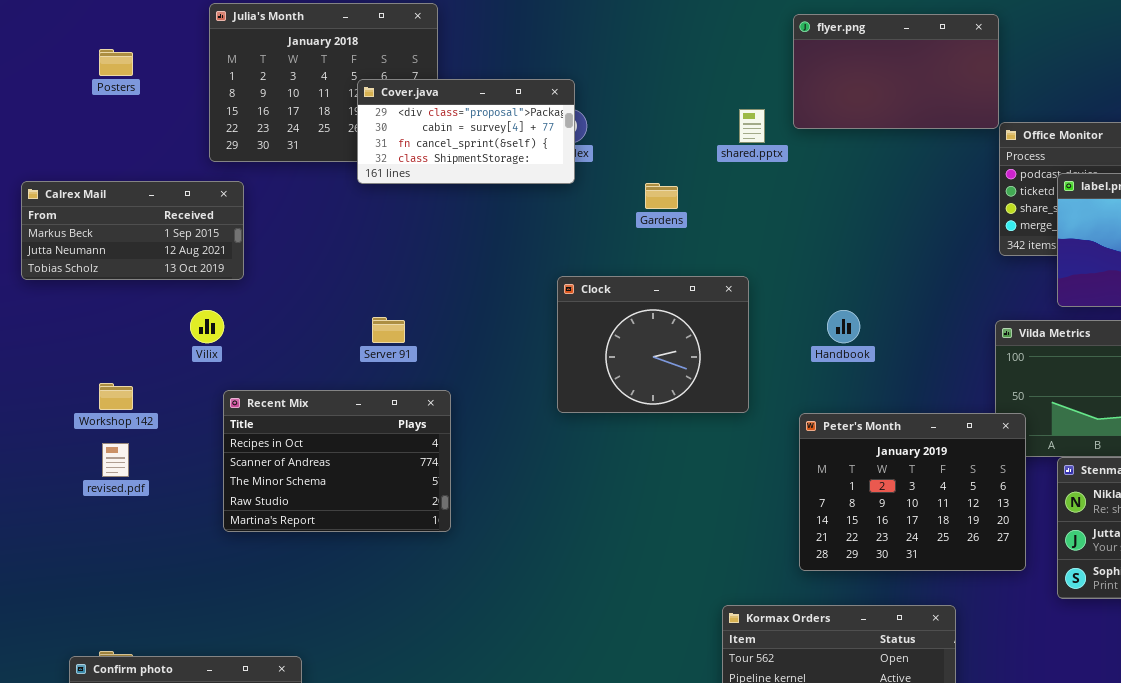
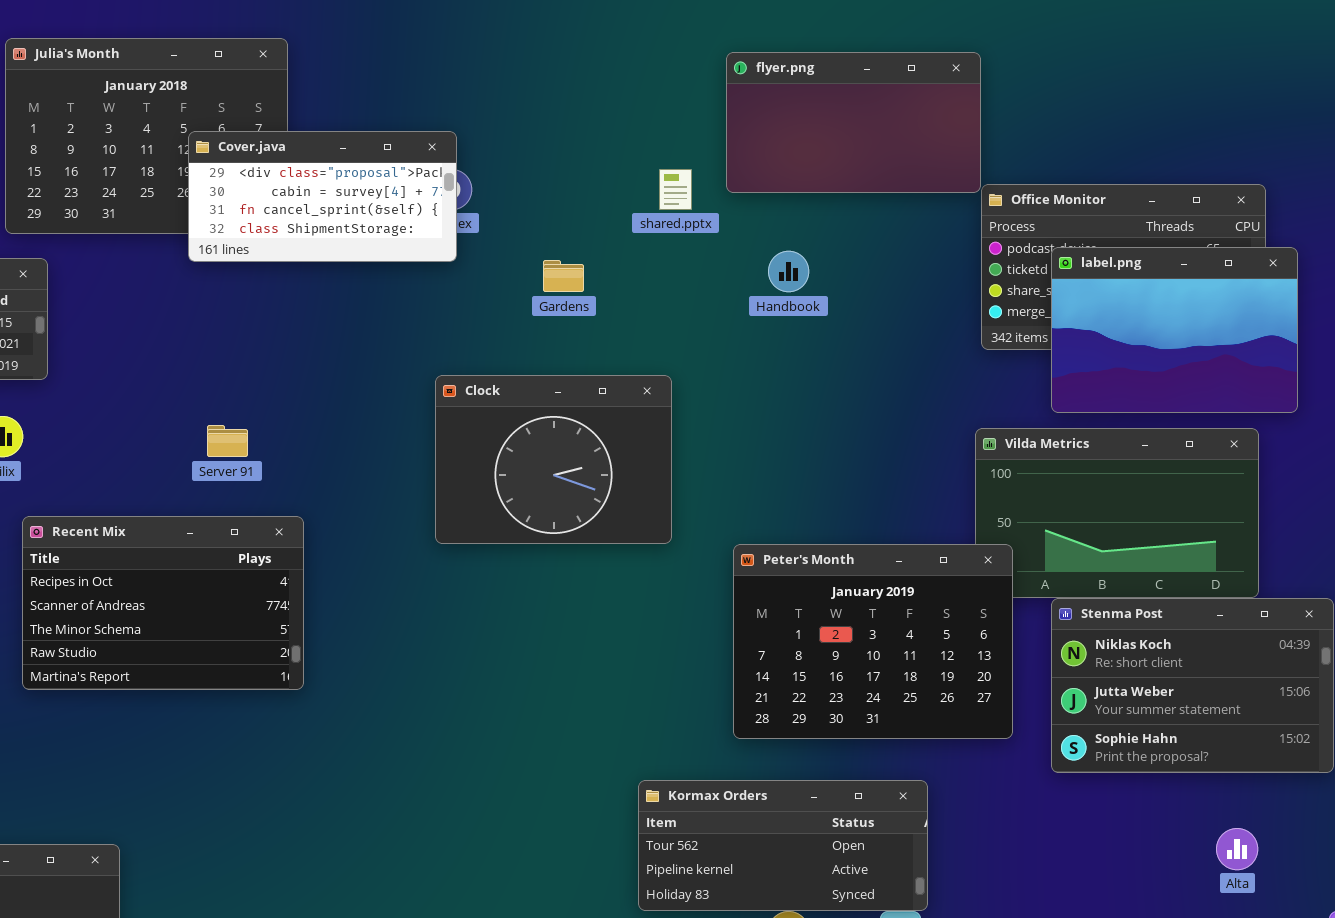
Handbook: [827,310,860,343] -> [768,251,809,292], moved

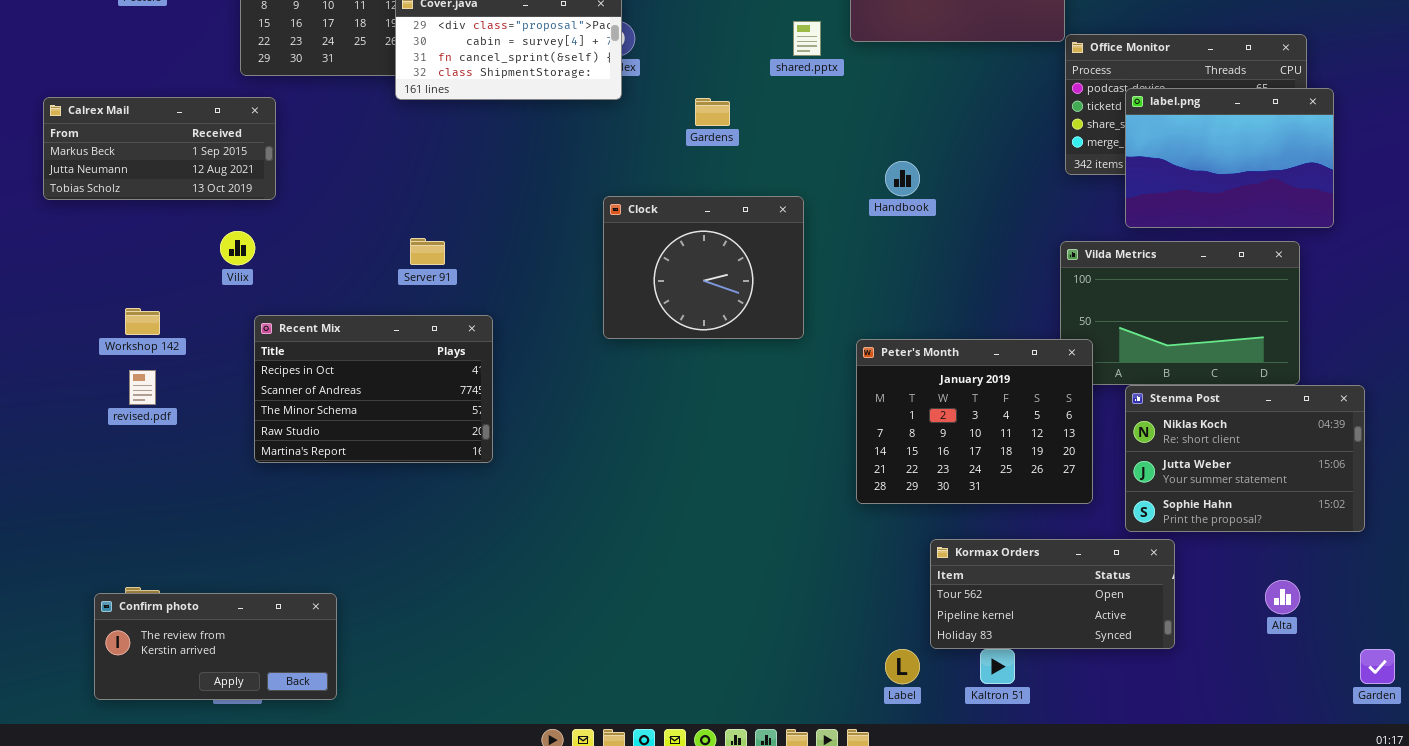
Handbook: [768,251,809,292] -> [885,161,920,196], moved
Kormax Orders: [638,780,928,911] -> [930,539,1175,649], moved

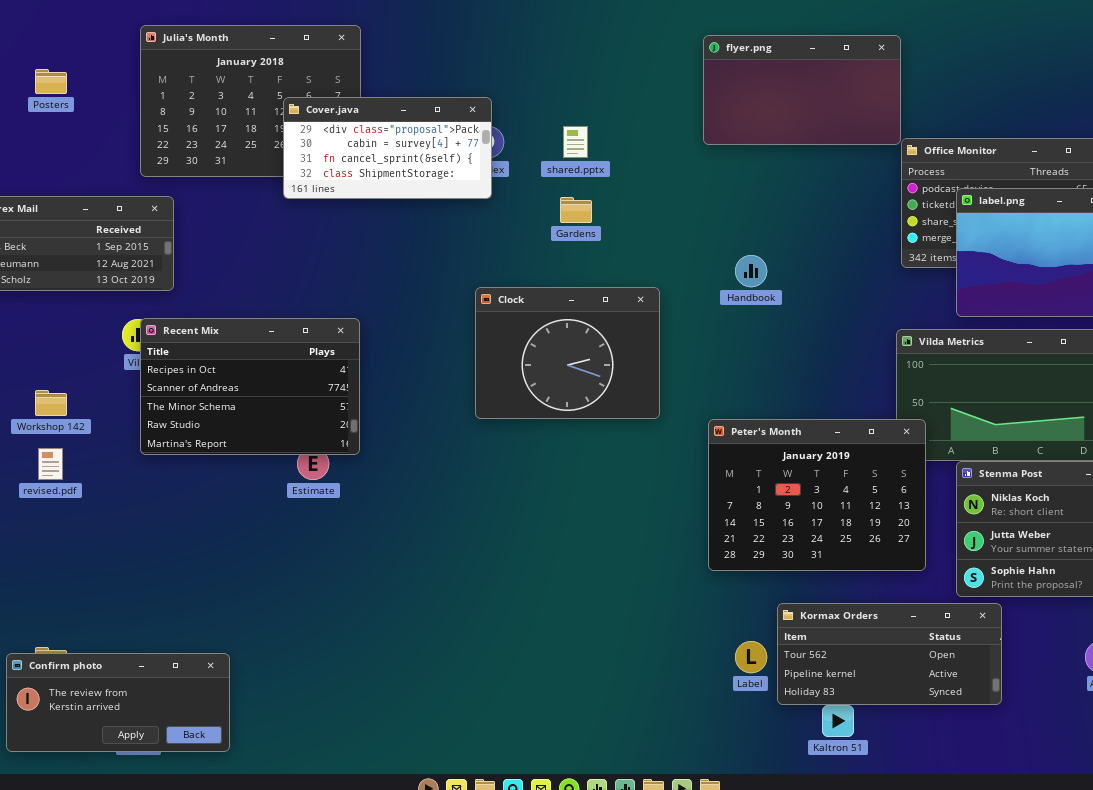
shared.pptx: [793,21,821,56] -> [563,126,588,158], moved
Recent Mix: [254,315,493,463] -> [140,318,360,455], moved
Label: [885,649,920,684] -> [735,641,767,673], moved

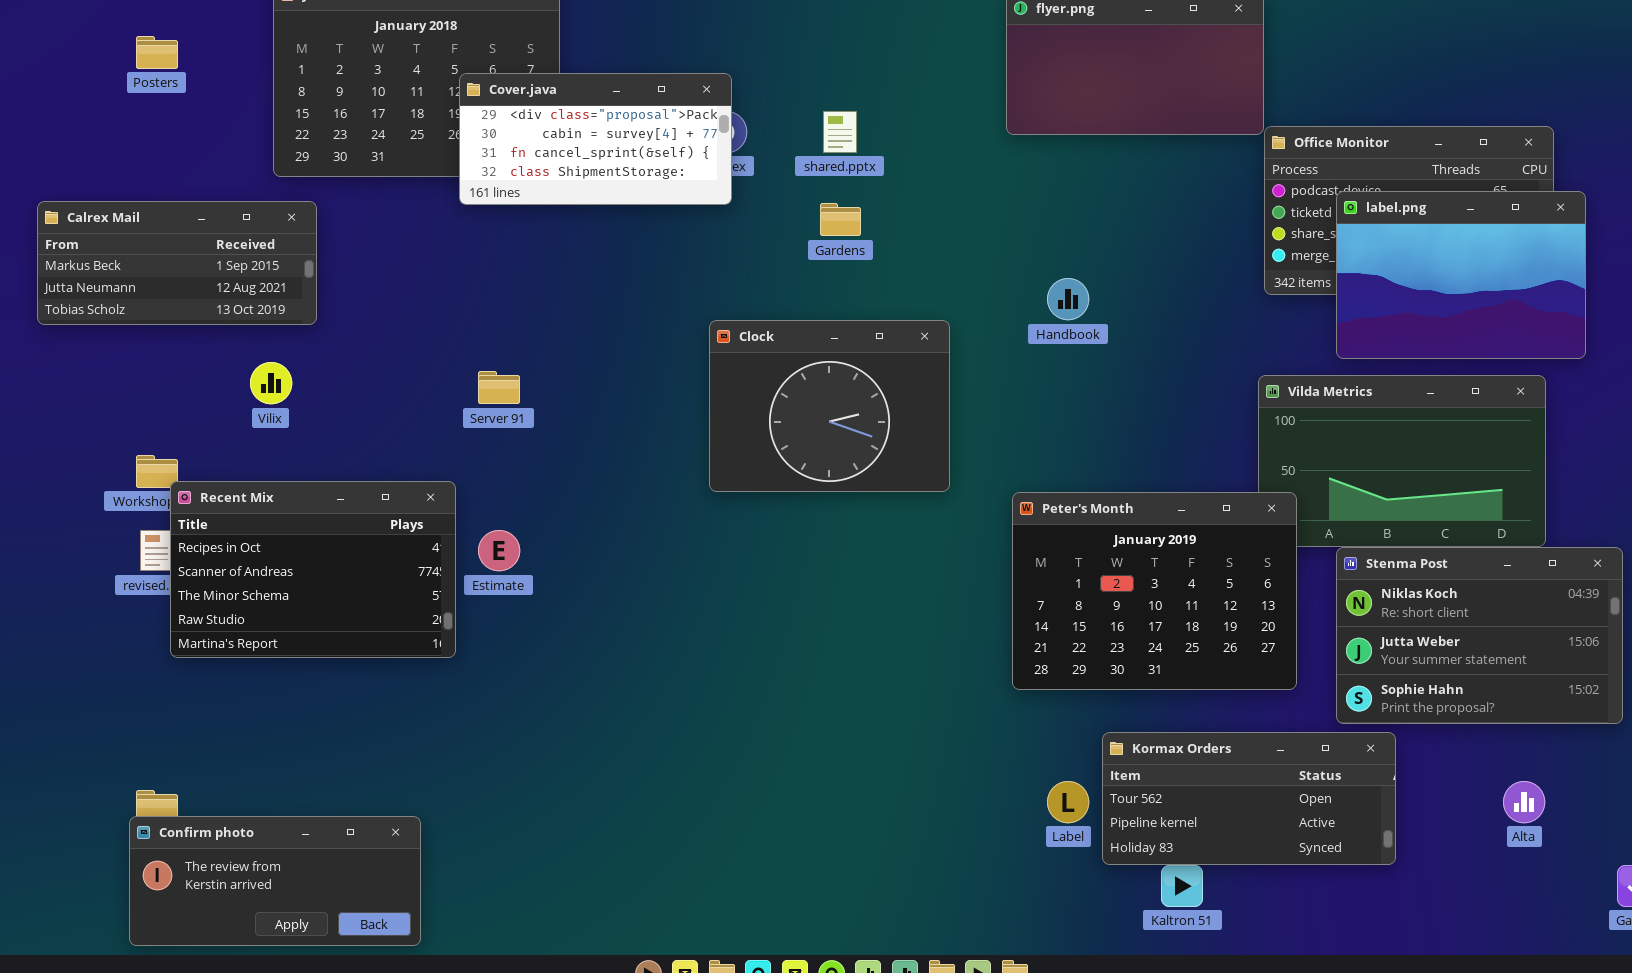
Recent Mix: [140,318,360,455] -> [170,481,456,658], moved
Confirm photo: [6,653,230,752] -> [129,816,421,946], moved

